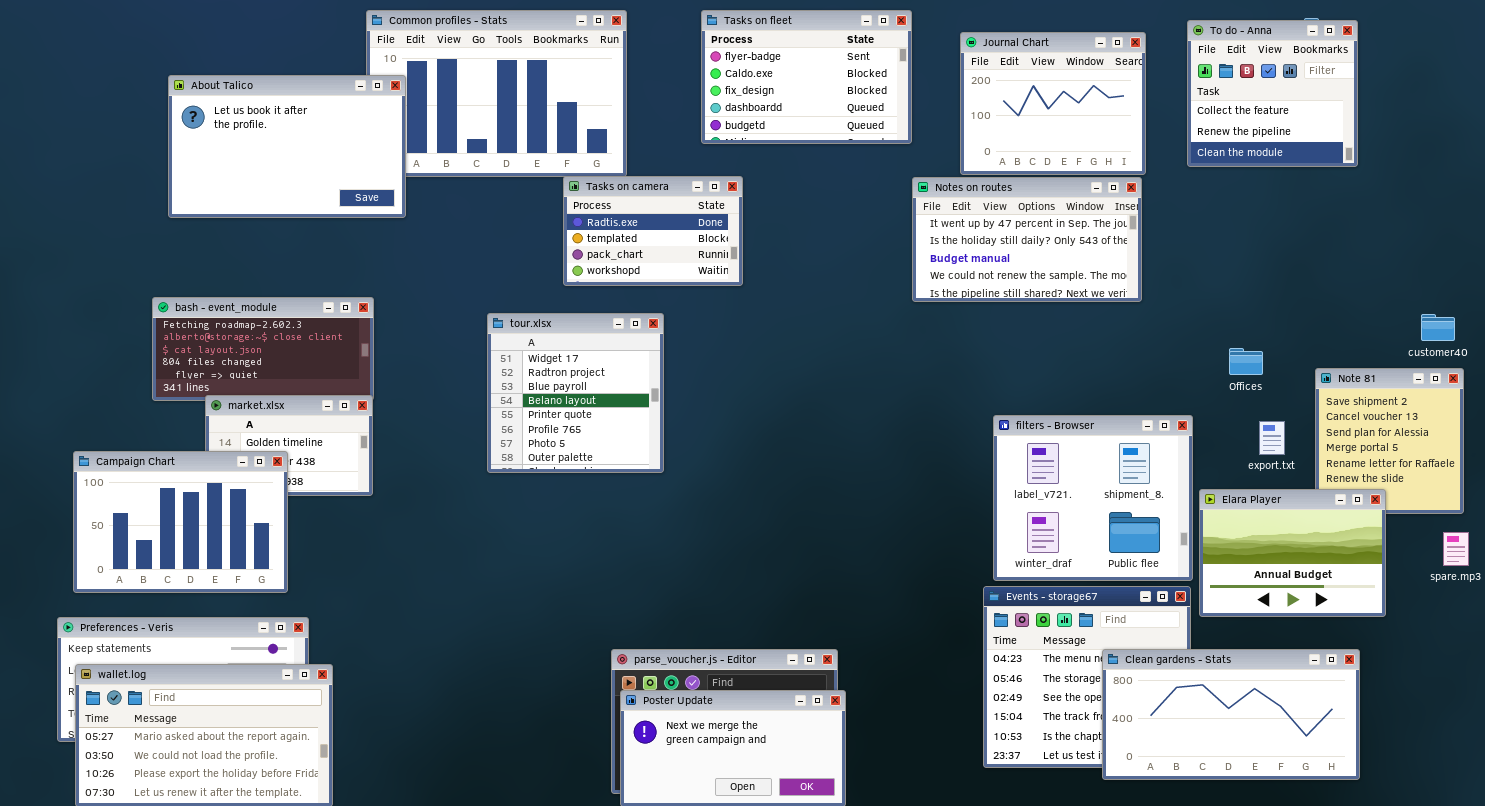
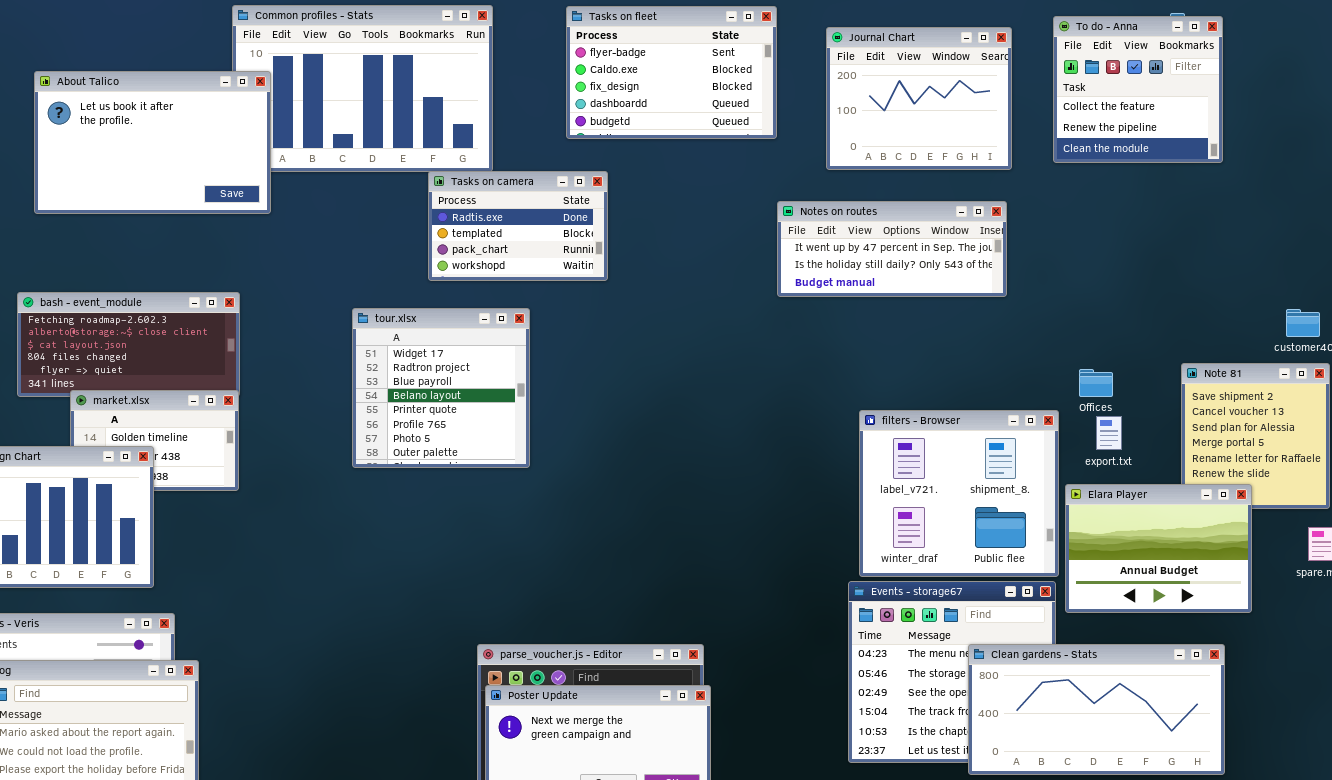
Notes on routes: [912,177,1142,302] -> [777,201,1007,297], resized
Offices: [1229,348,1263,375] -> [1079,369,1113,397], moved
export.txt: [1259,421,1285,455] -> [1096,416,1122,450], moved

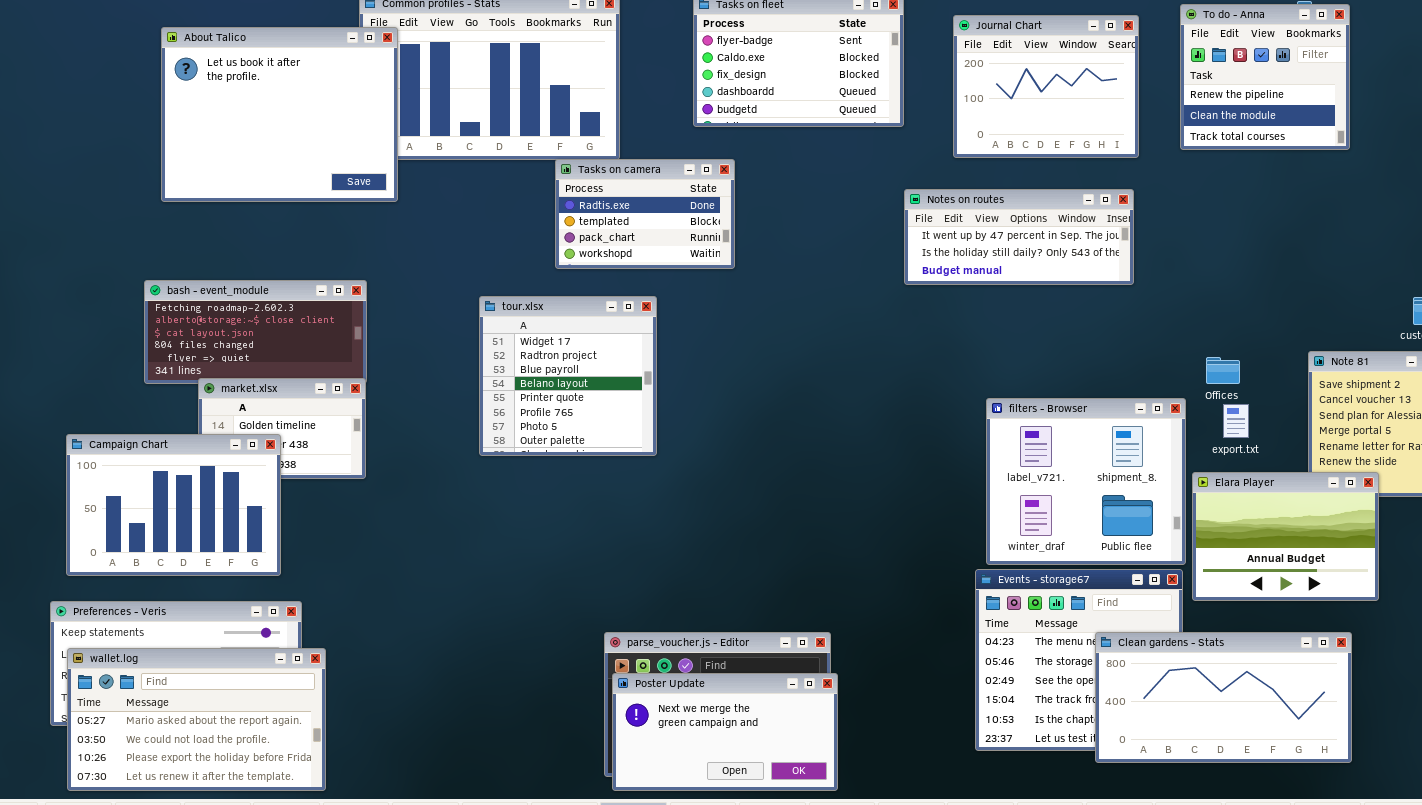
To do - Anna: [1053,16,1223,163] -> [1180,4,1350,150], scrolled down 1 row
About Talico: [34,71,271,214] -> [161,27,398,202], resized

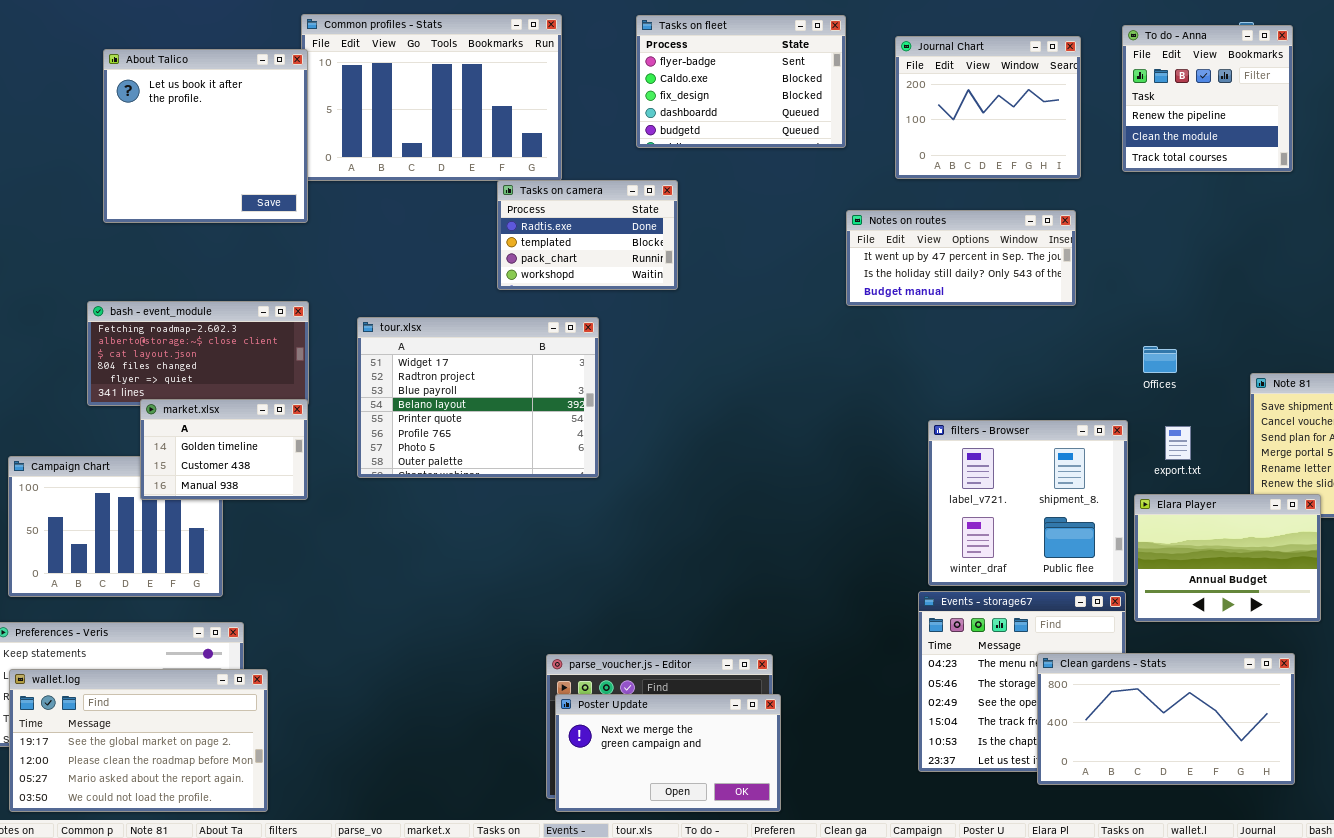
About Talico: [161,27,398,202] -> [103,49,308,223], resized
tour.xlsx: [479,296,657,456] -> [357,317,599,478], resized
Offices: [1206,357,1240,384] -> [1143,346,1177,373], moved
market.xlsx: [198,378,366,479] -> [140,399,308,500], raised
wallet.log: [67,648,326,791] -> [9,669,268,812], scrolled up 2 rows

